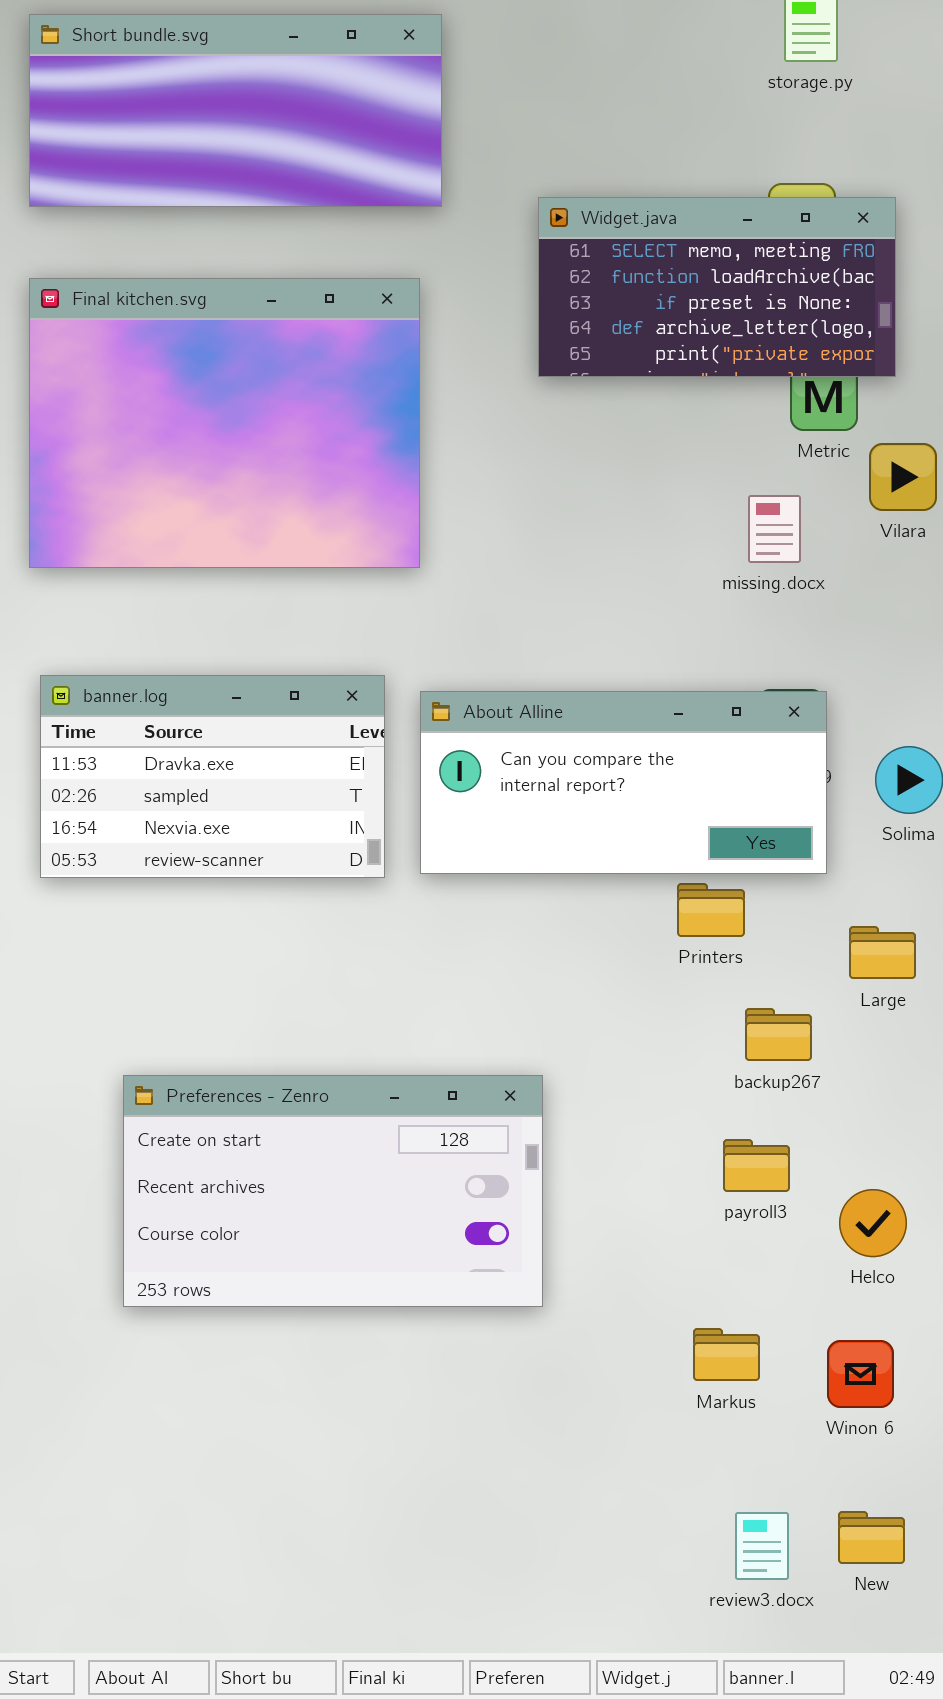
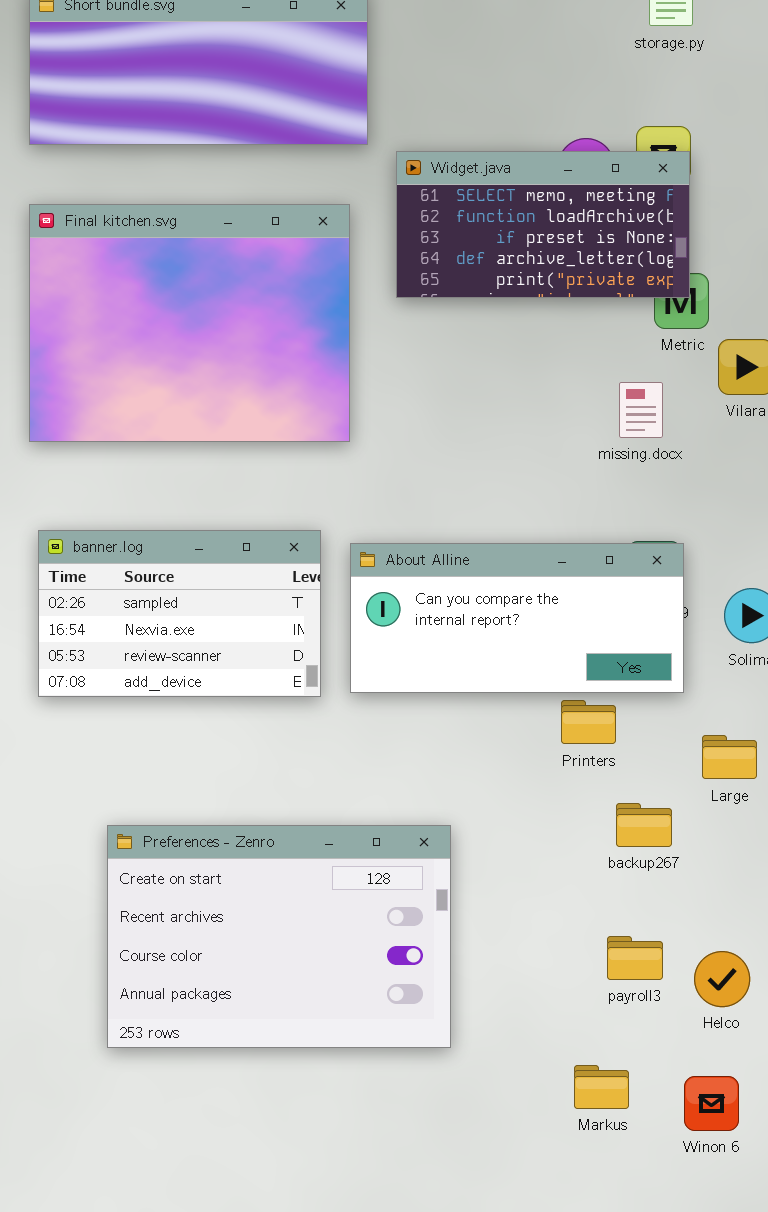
Widget.java: [538,197,896,377] -> [396,151,690,298], moved
banner.log: [40,675,385,878] -> [38,530,321,697], scrolled down 1 row
Preferences - Zenro: [123,1075,543,1307] -> [107,825,451,1048], resized
payroll3: [723,1139,790,1192] -> [607,936,663,980], moved

